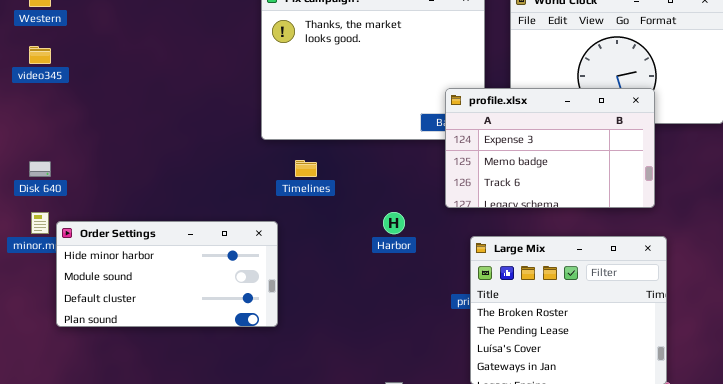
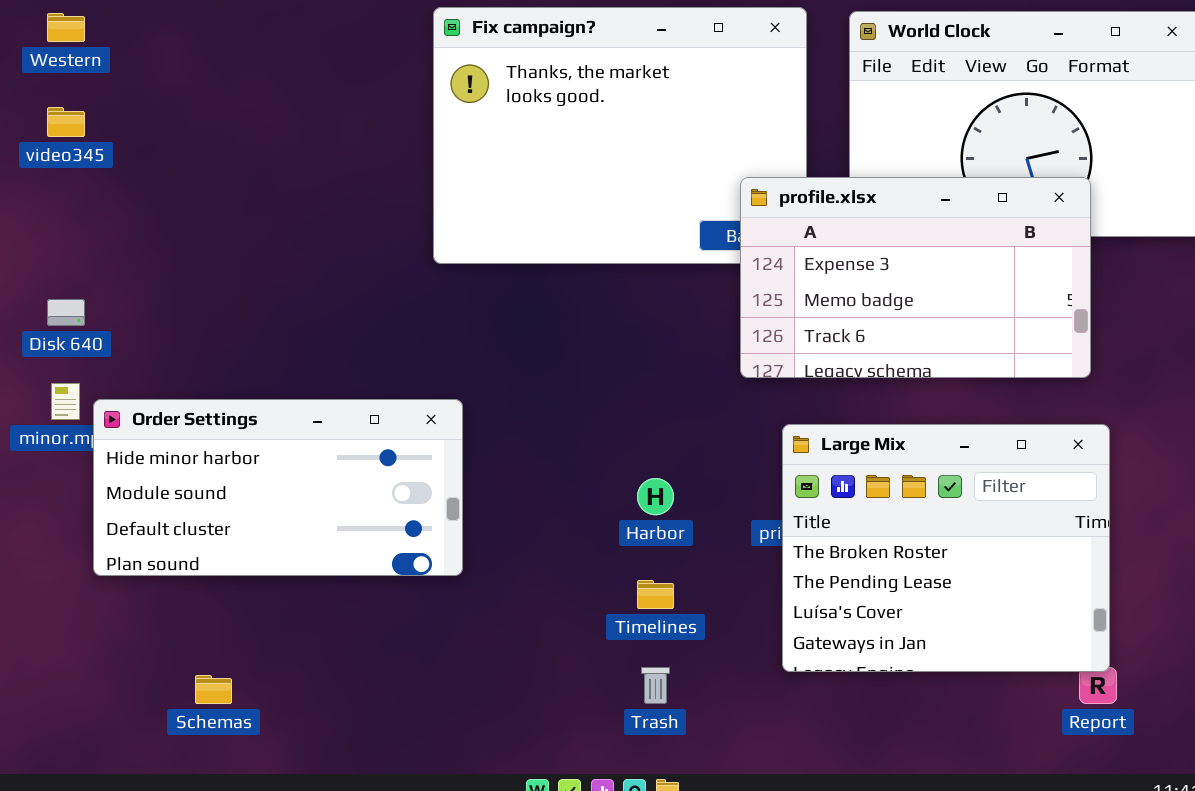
Timelines: [295,160,317,177] -> [637,580,674,609], moved
Harbor: [383,212,405,234] -> [637,478,674,515], moved

